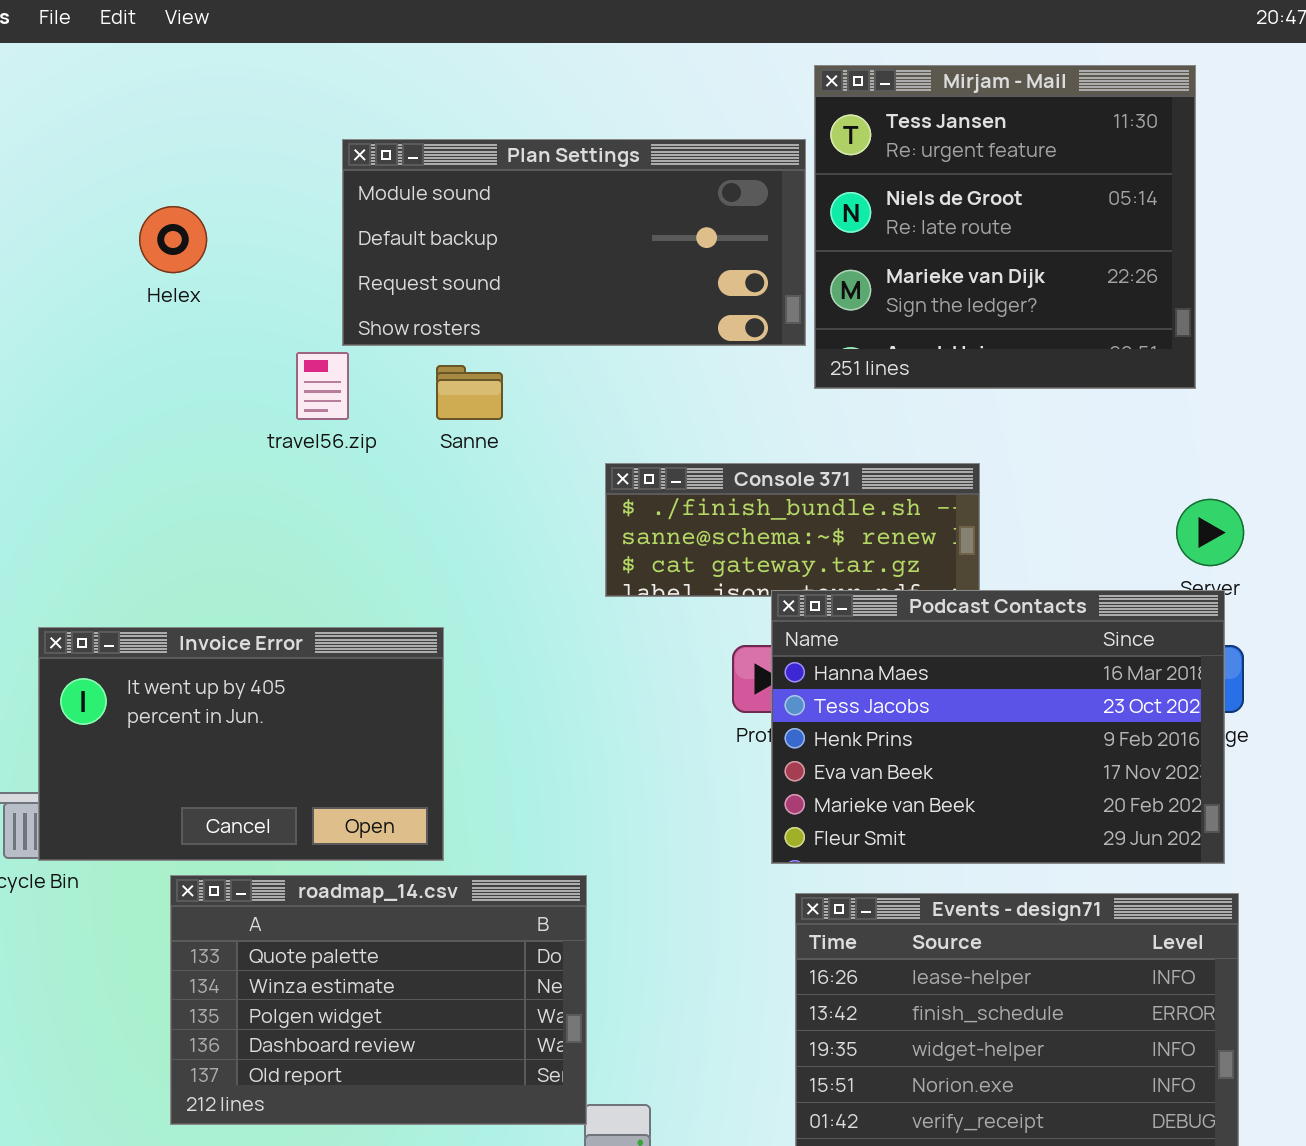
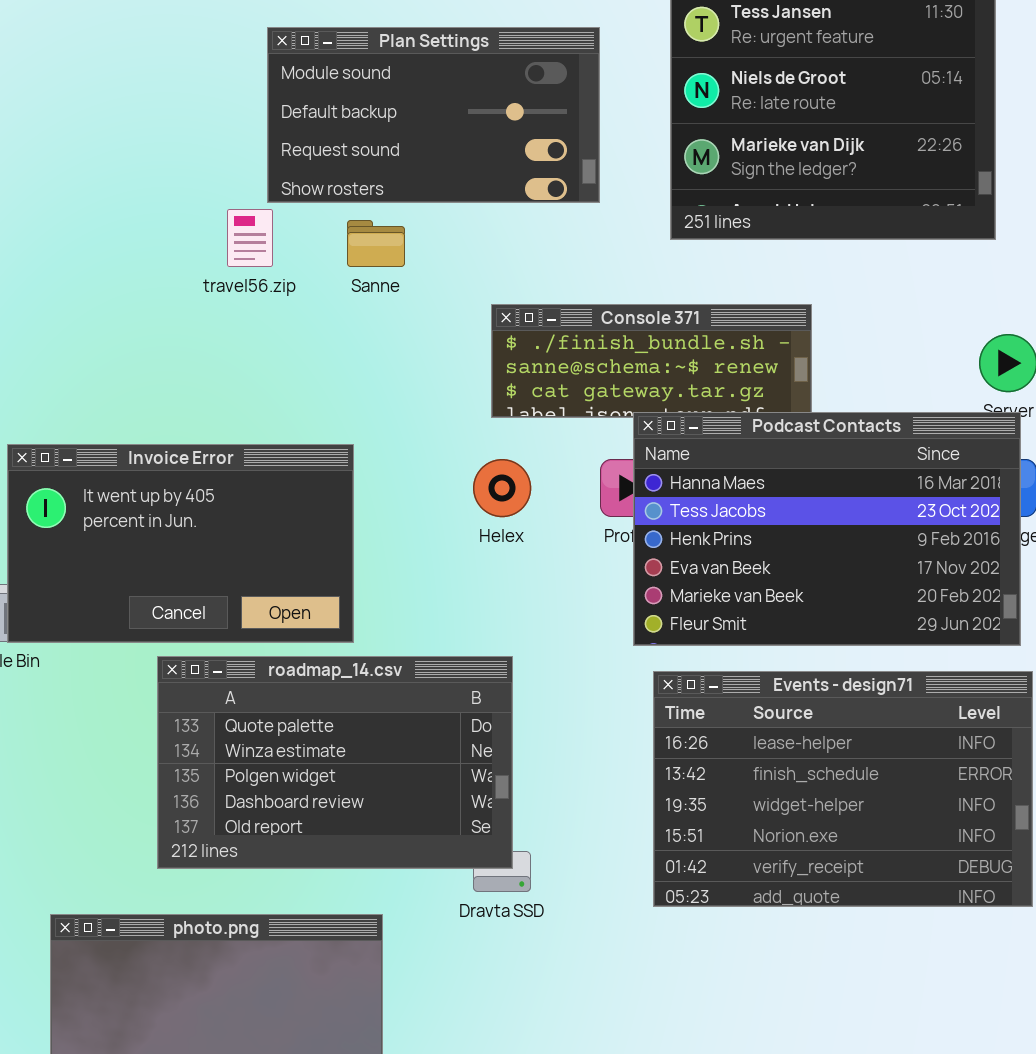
Plan Settings: [342,139,806,346] -> [267,27,600,203], resized
Helex: [139,206,207,273] -> [473,459,531,517], moved
roadmap_14.csv: [170,875,587,1125] -> [157,656,513,869], moved

